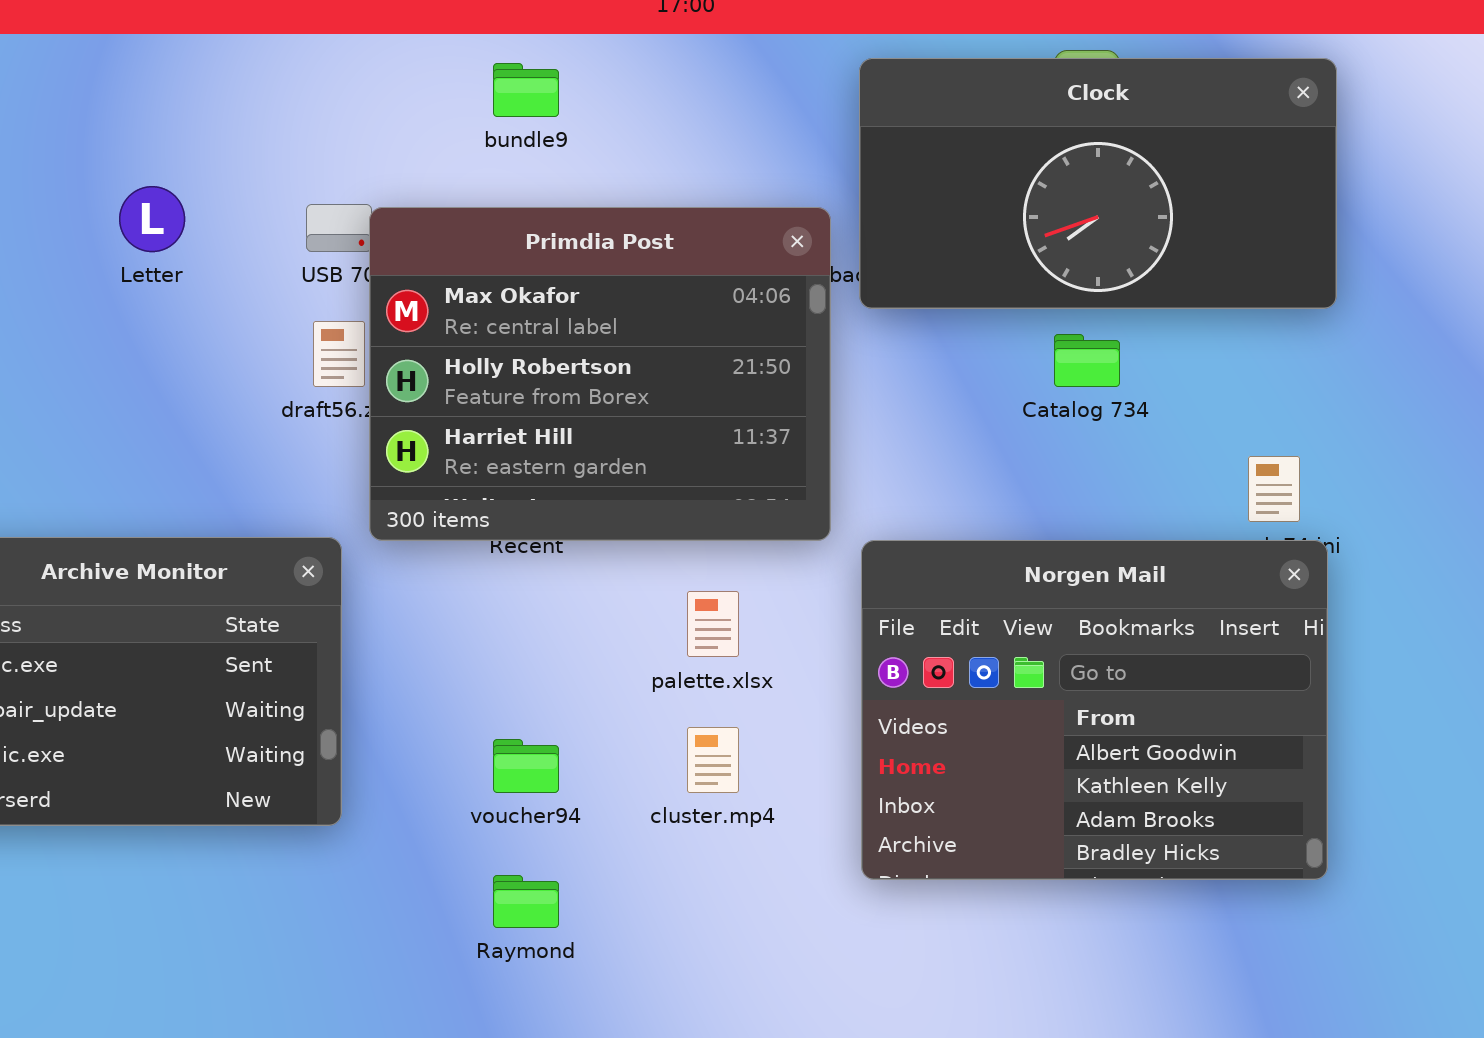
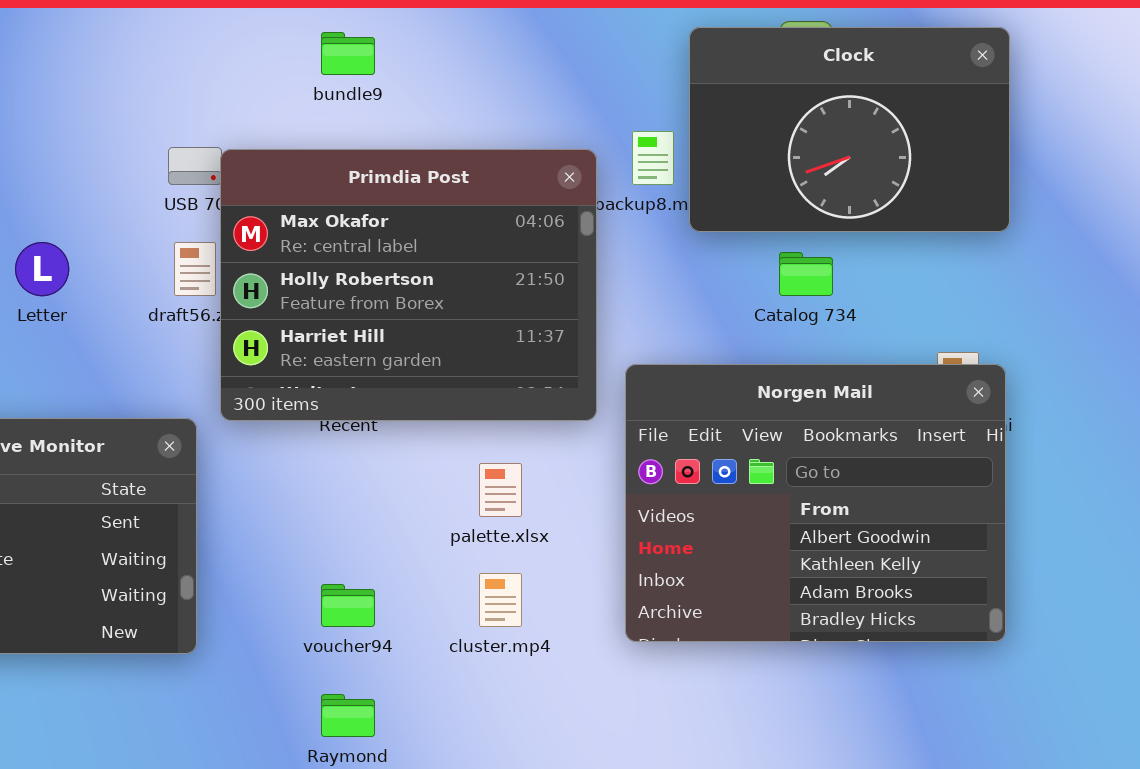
Clock: [859,58,1337,309] -> [689,27,1010,232], resized
Letter: [119,186,185,252] -> [15,242,69,296], moved
Norgen Mail: [861,540,1328,880] -> [625,364,1006,642], moved

